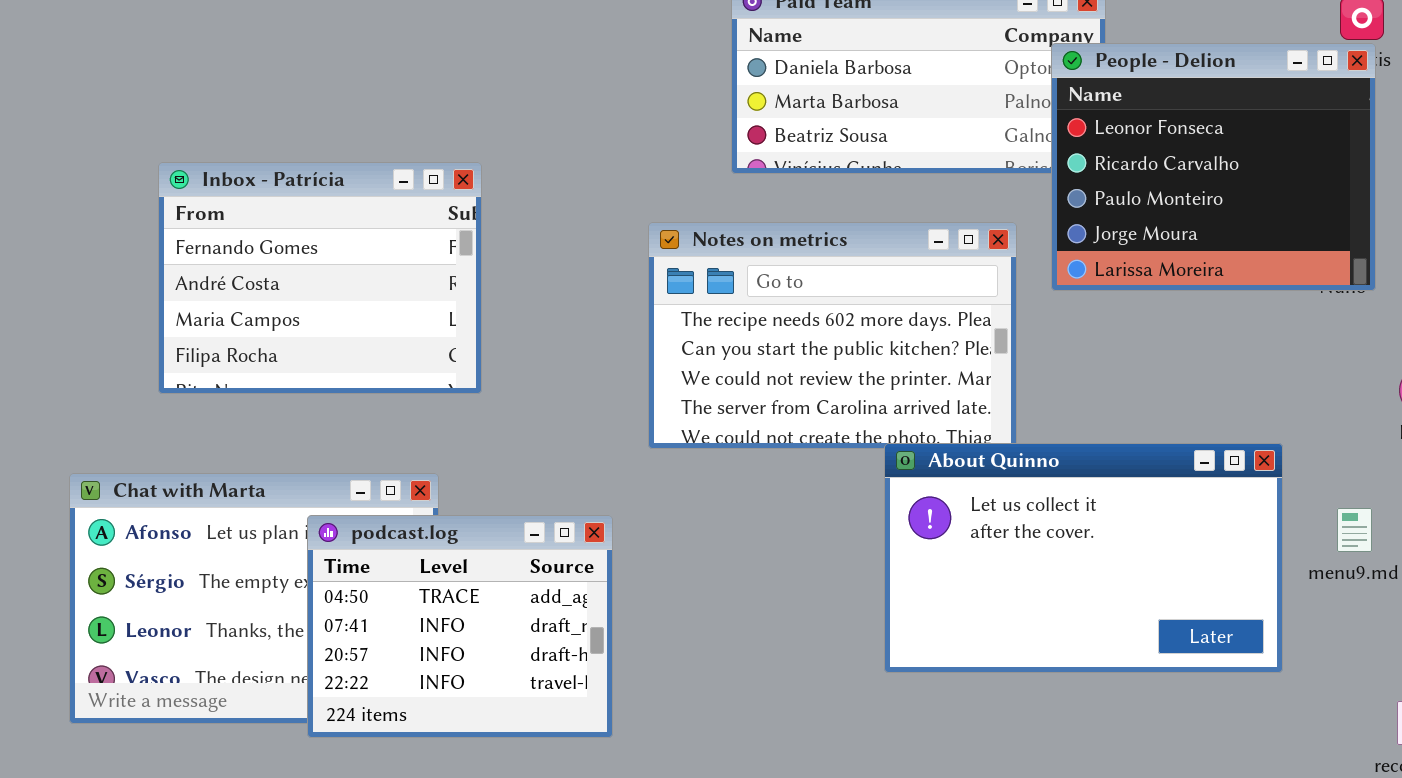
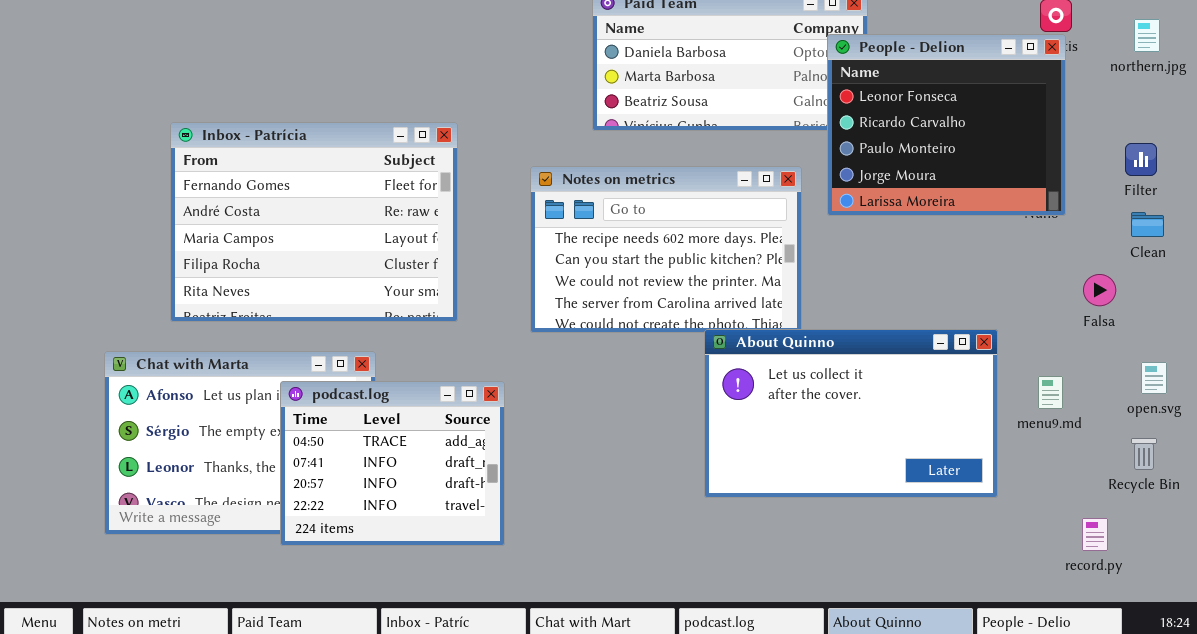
Inbox - Patrícia: [158,162,482,394] -> [170,122,458,322], resized

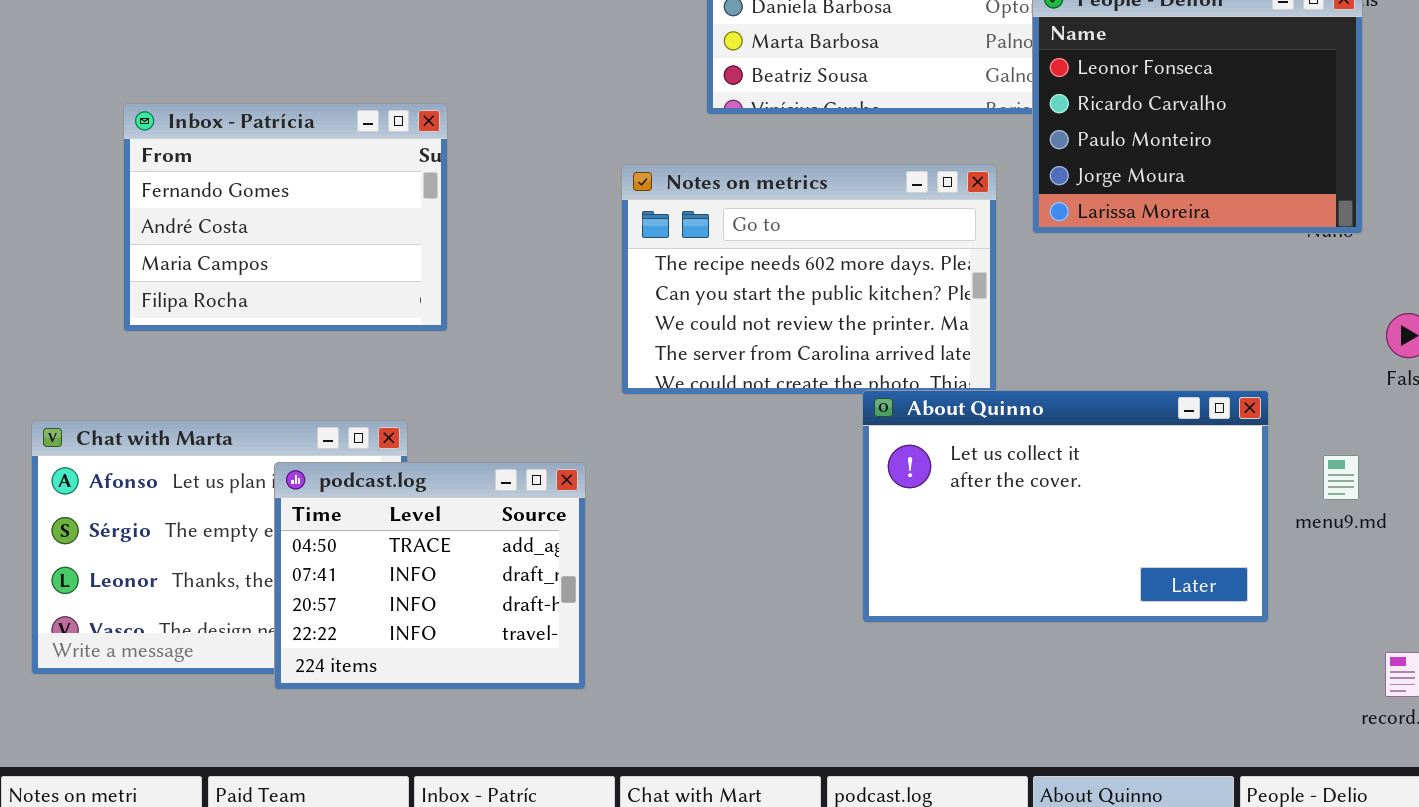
Inbox - Patrícia: [170,122,458,322] -> [123,103,448,332], resized

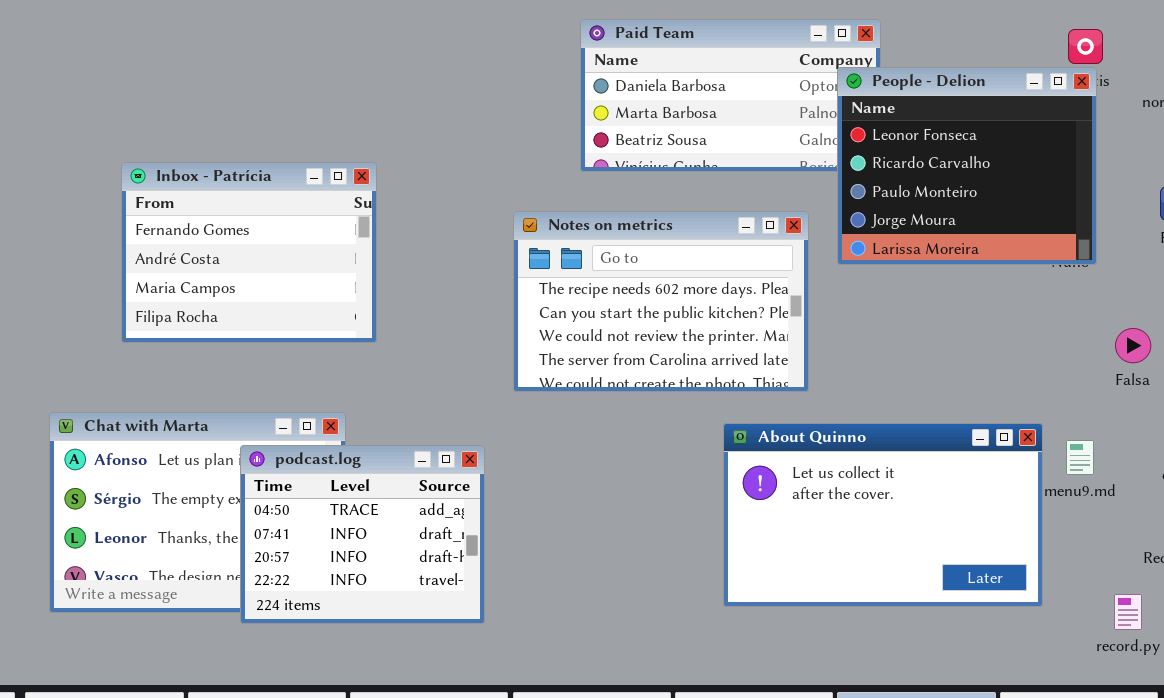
About Quinno: [862,390,1269,623] -> [723,423,1043,607], moved

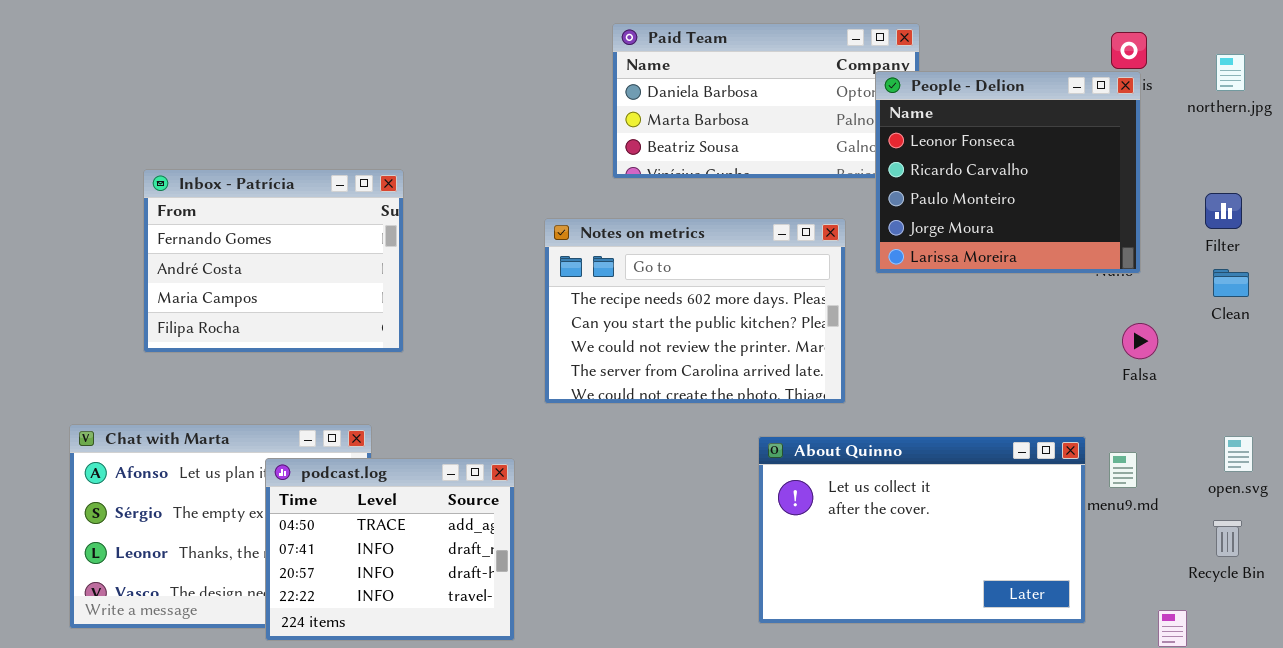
Falsa: [1115,328,1151,363] -> [1122,323,1158,359], moved

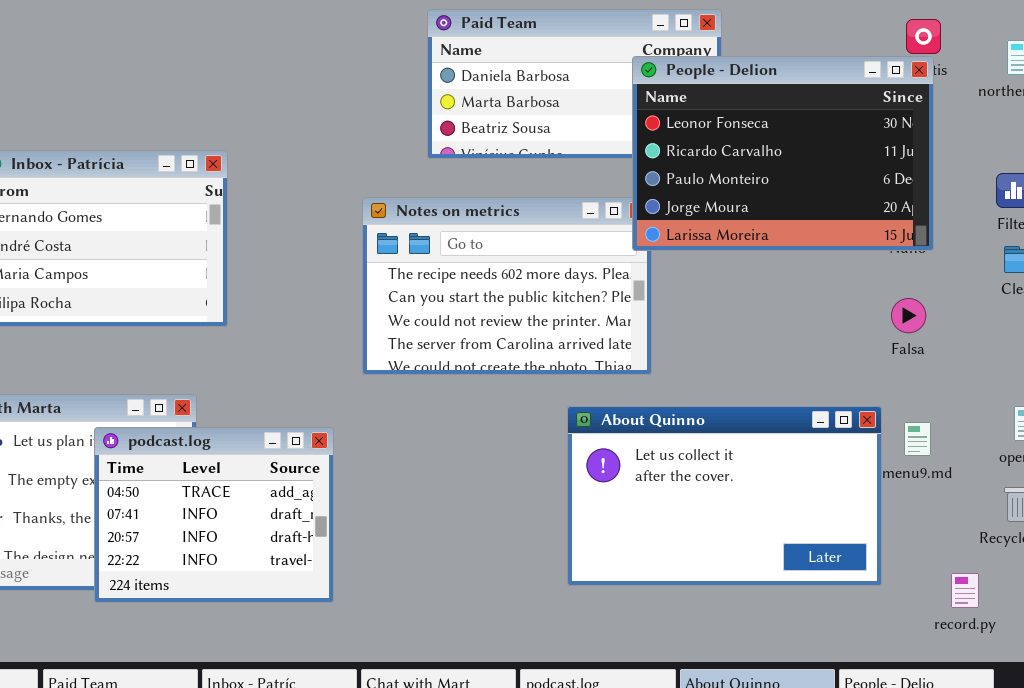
People - Delion: [875,71,1141,274] -> [632,56,934,251], resized
Falsa: [1122,323,1158,359] -> [891,298,926,333], moved

